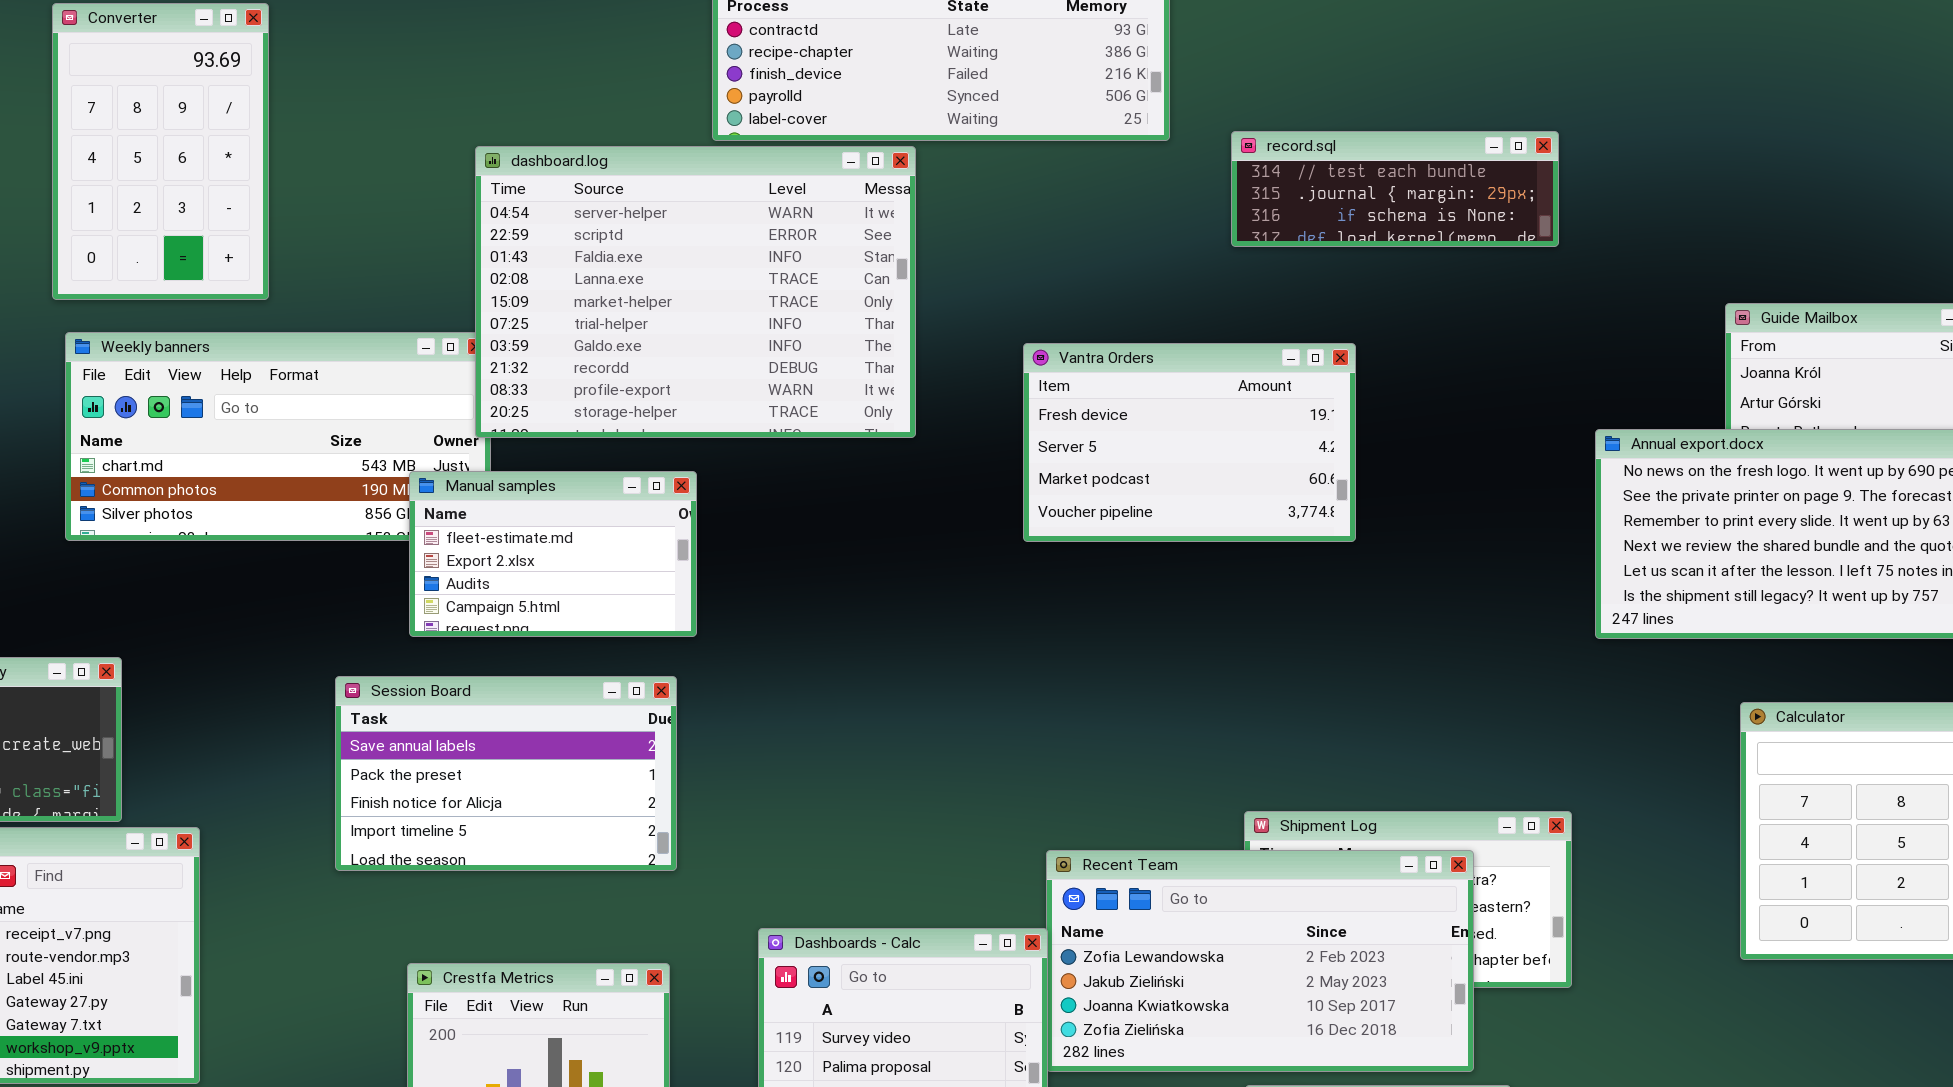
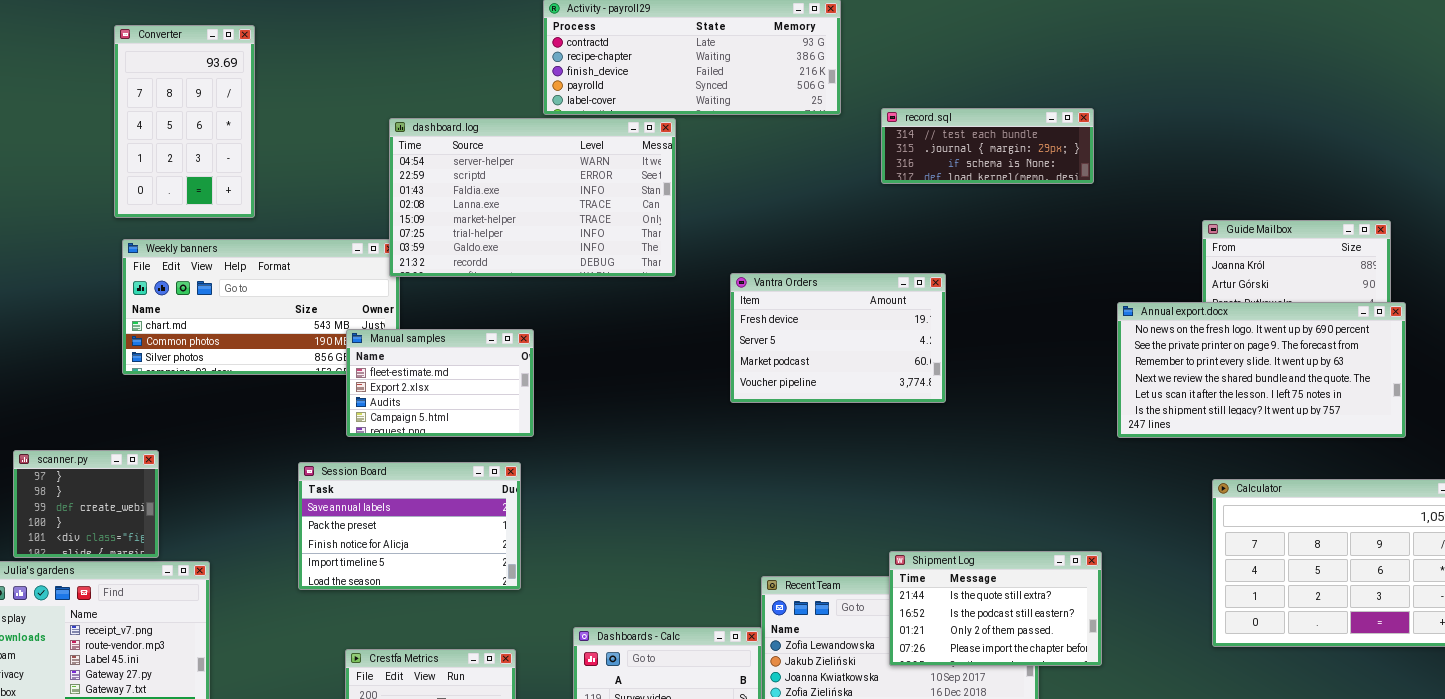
dashboard.log: [475,146,916,438] -> [389,118,676,277], resized
Vantra Orders: [1023,343,1356,542] -> [730,273,946,403], moved
Shipment Log: [1244,811,1572,988] -> [889,551,1102,666], raised

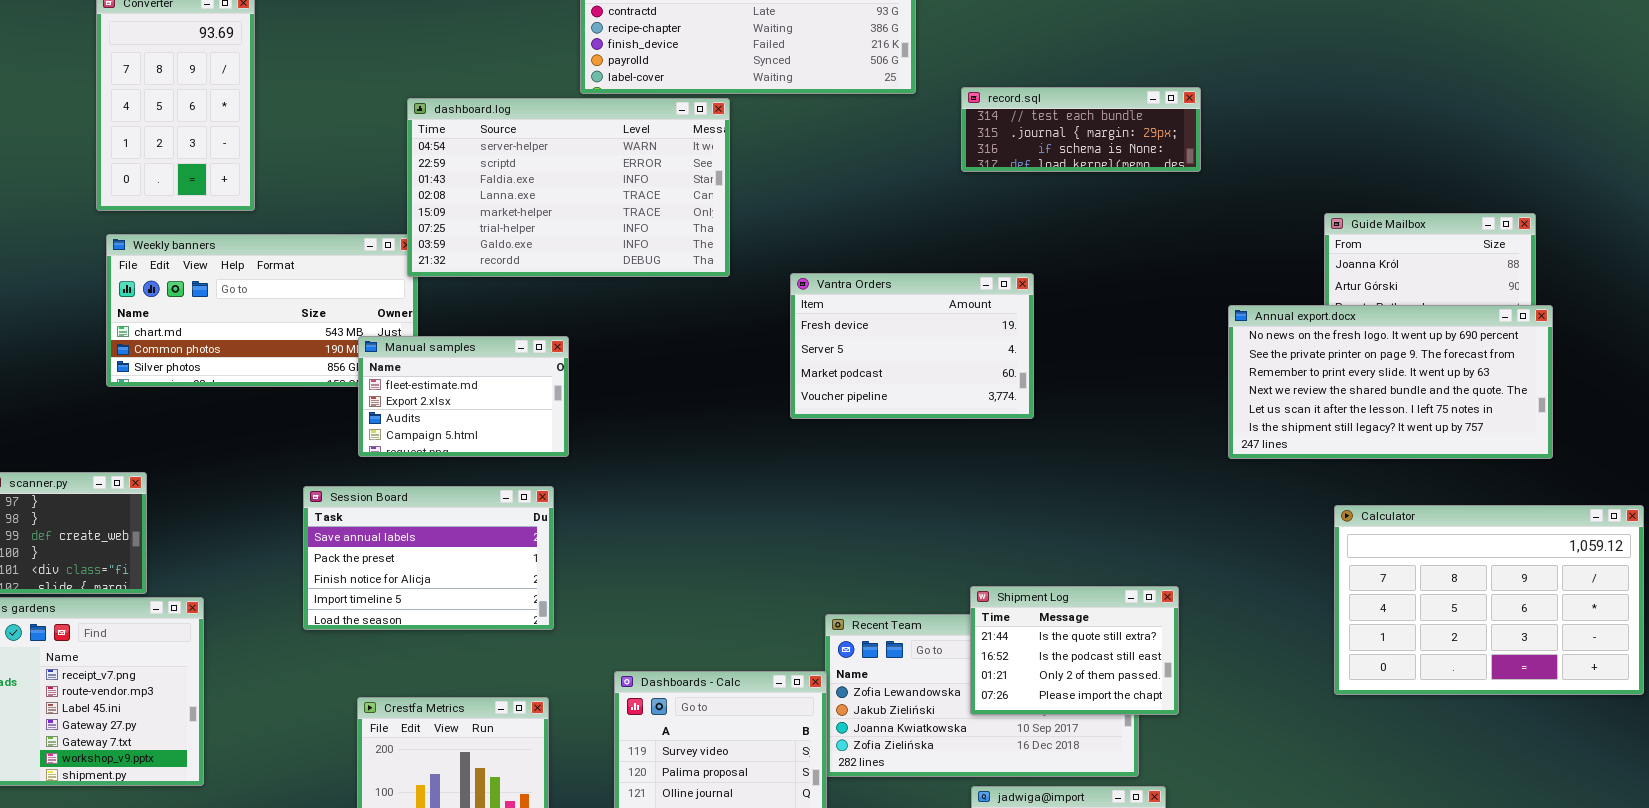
Shipment Log: [889,551,1102,666] -> [970,586,1179,715], resized

